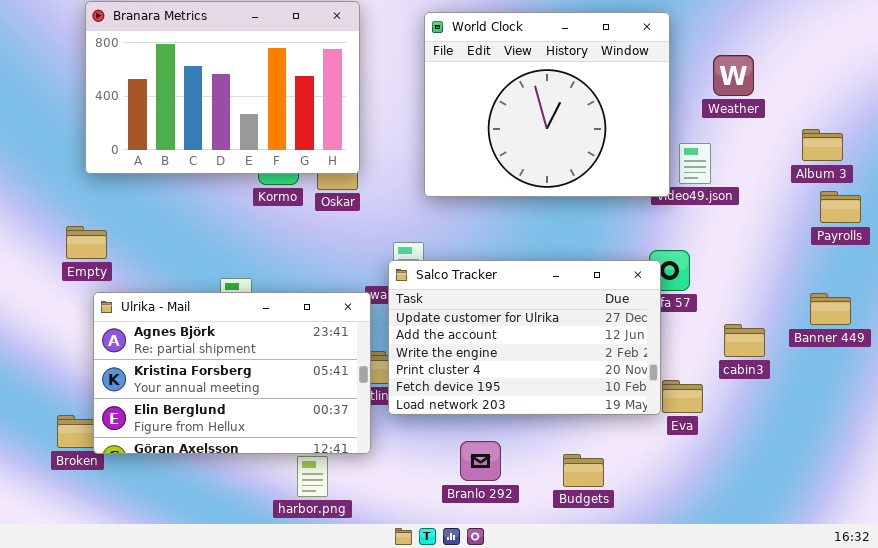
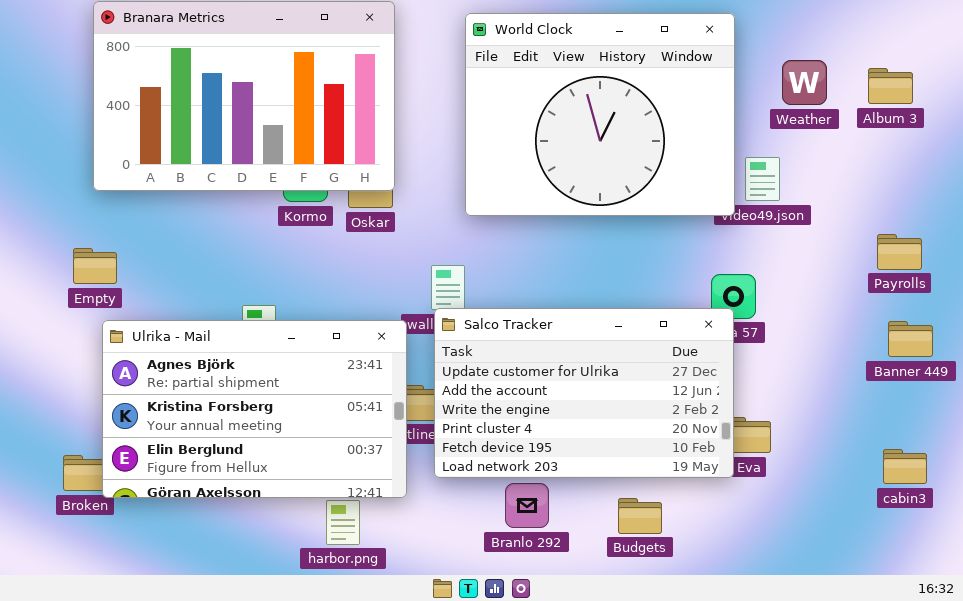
Album 3: [802,129,843,161] -> [868,68,913,104], moved
Payrolls: [820,191,861,223] -> [877,234,922,270], moved
Salco Tracker: [388,260,661,415] -> [434,308,734,478], moved
cabin3: [724,324,765,357] -> [883,449,927,484], moved

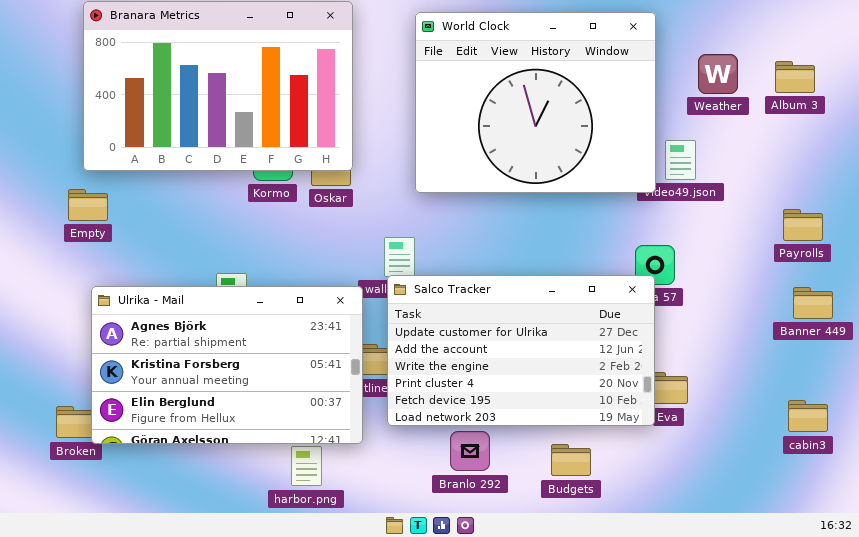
Empty: [73,248,117,284] -> [68,189,108,221], moved

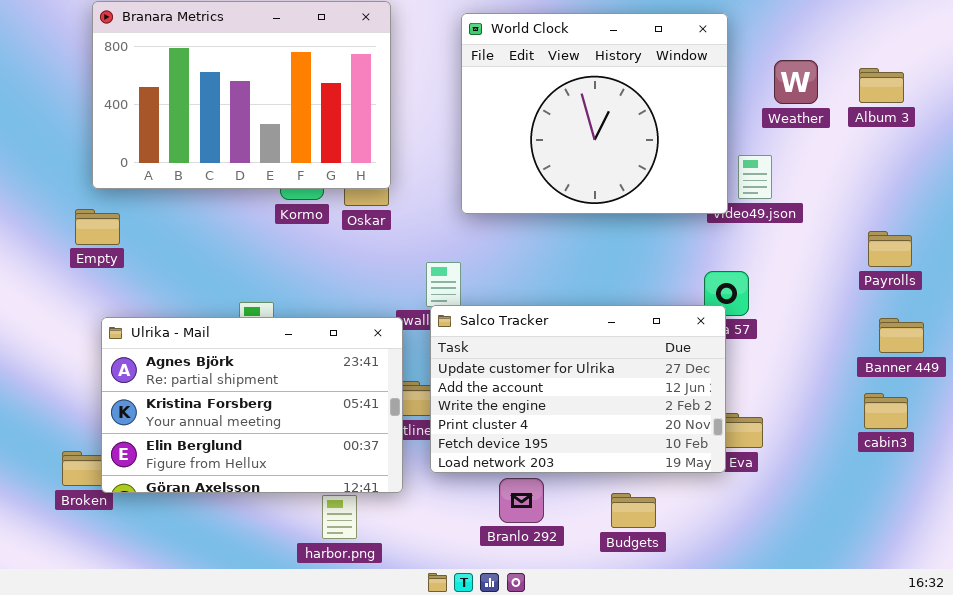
cabin3: [788,400,828,432] -> [864,393,908,429], moved

